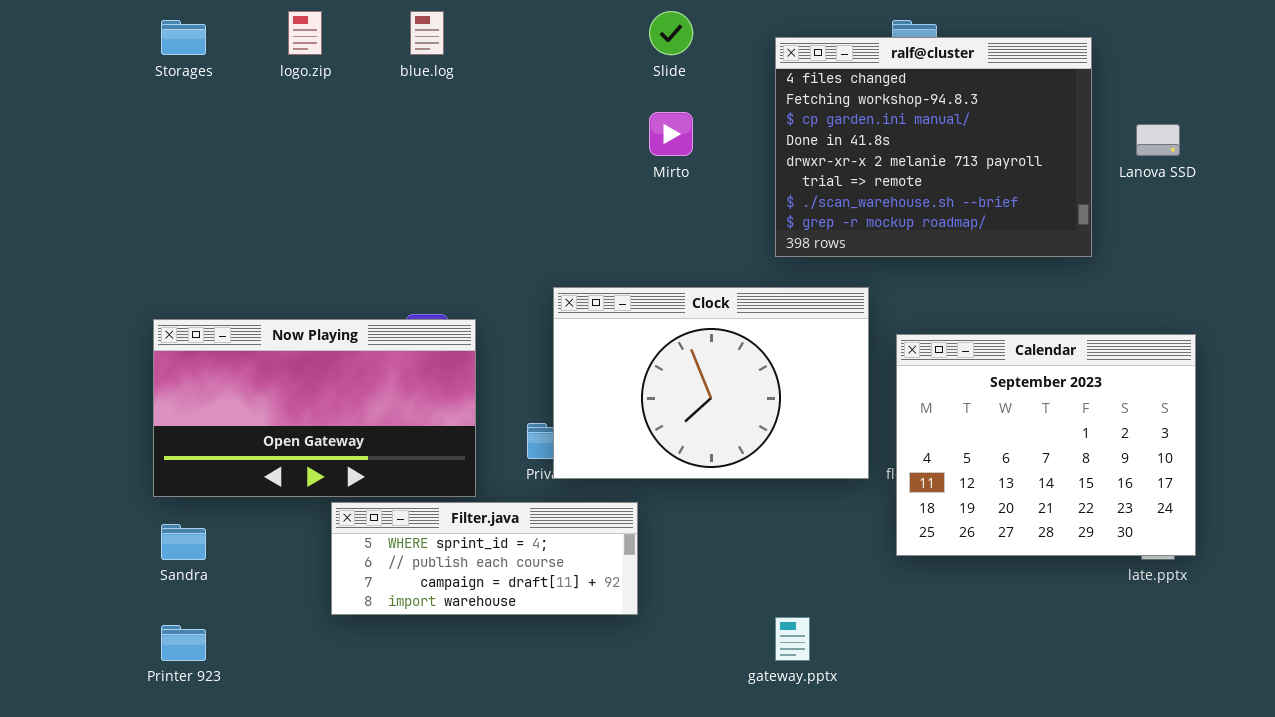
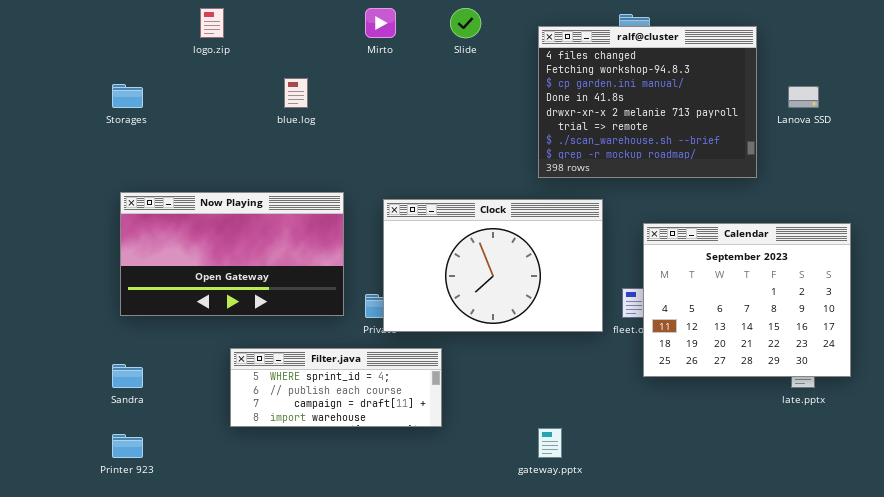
blue.log: [410,11,444,55] -> [284,78,308,108], moved
Storages: [161,20,206,55] -> [112,84,143,108], moved
Mirto: [649,112,693,156] -> [365,8,396,38], moved
Now Playing: [153,319,476,497] -> [120,192,344,316], moved
Calendar: [896,334,1196,556] -> [643,223,851,377], moved

